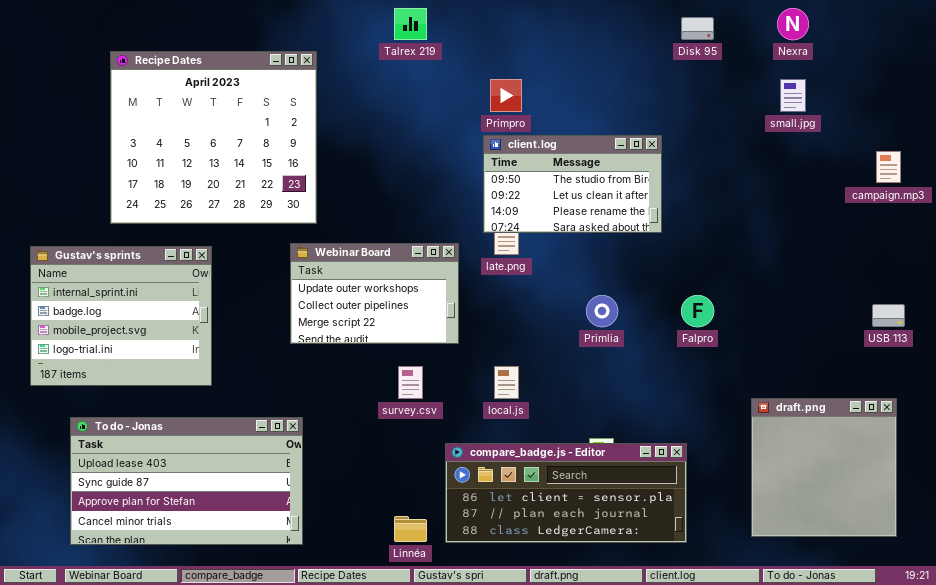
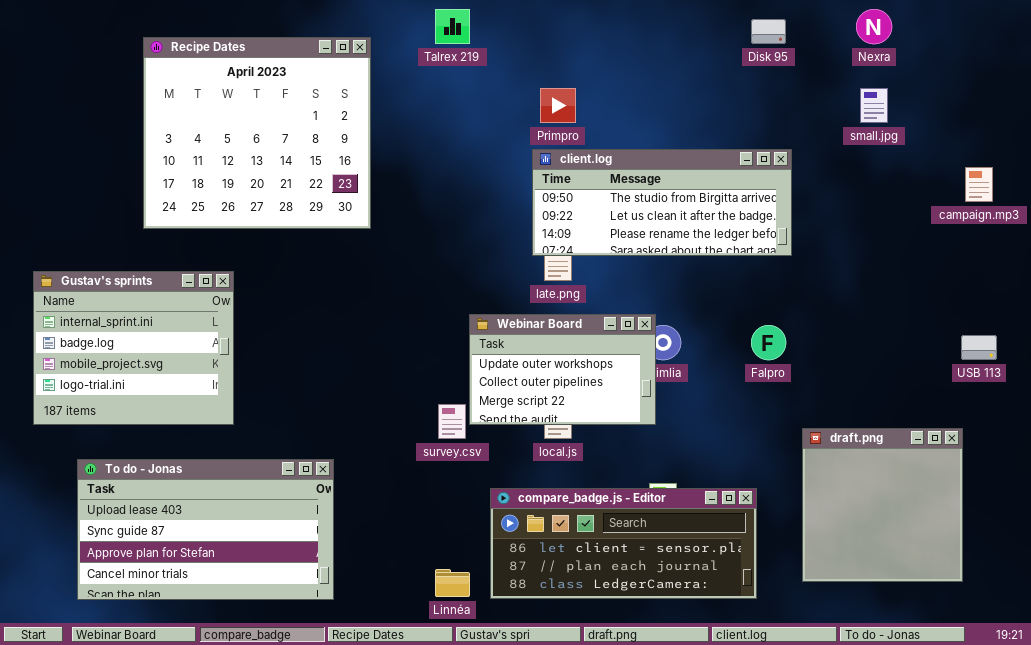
Recipe Dates: [110,51,317,224] -> [143,37,371,229], moved
client.log: [483,135,662,233] -> [532,149,792,256], resized
Webinar Board: [290,243,459,344] -> [469,314,656,425], moved
draft.png: [751,398,897,537] -> [802,428,963,582], moved

